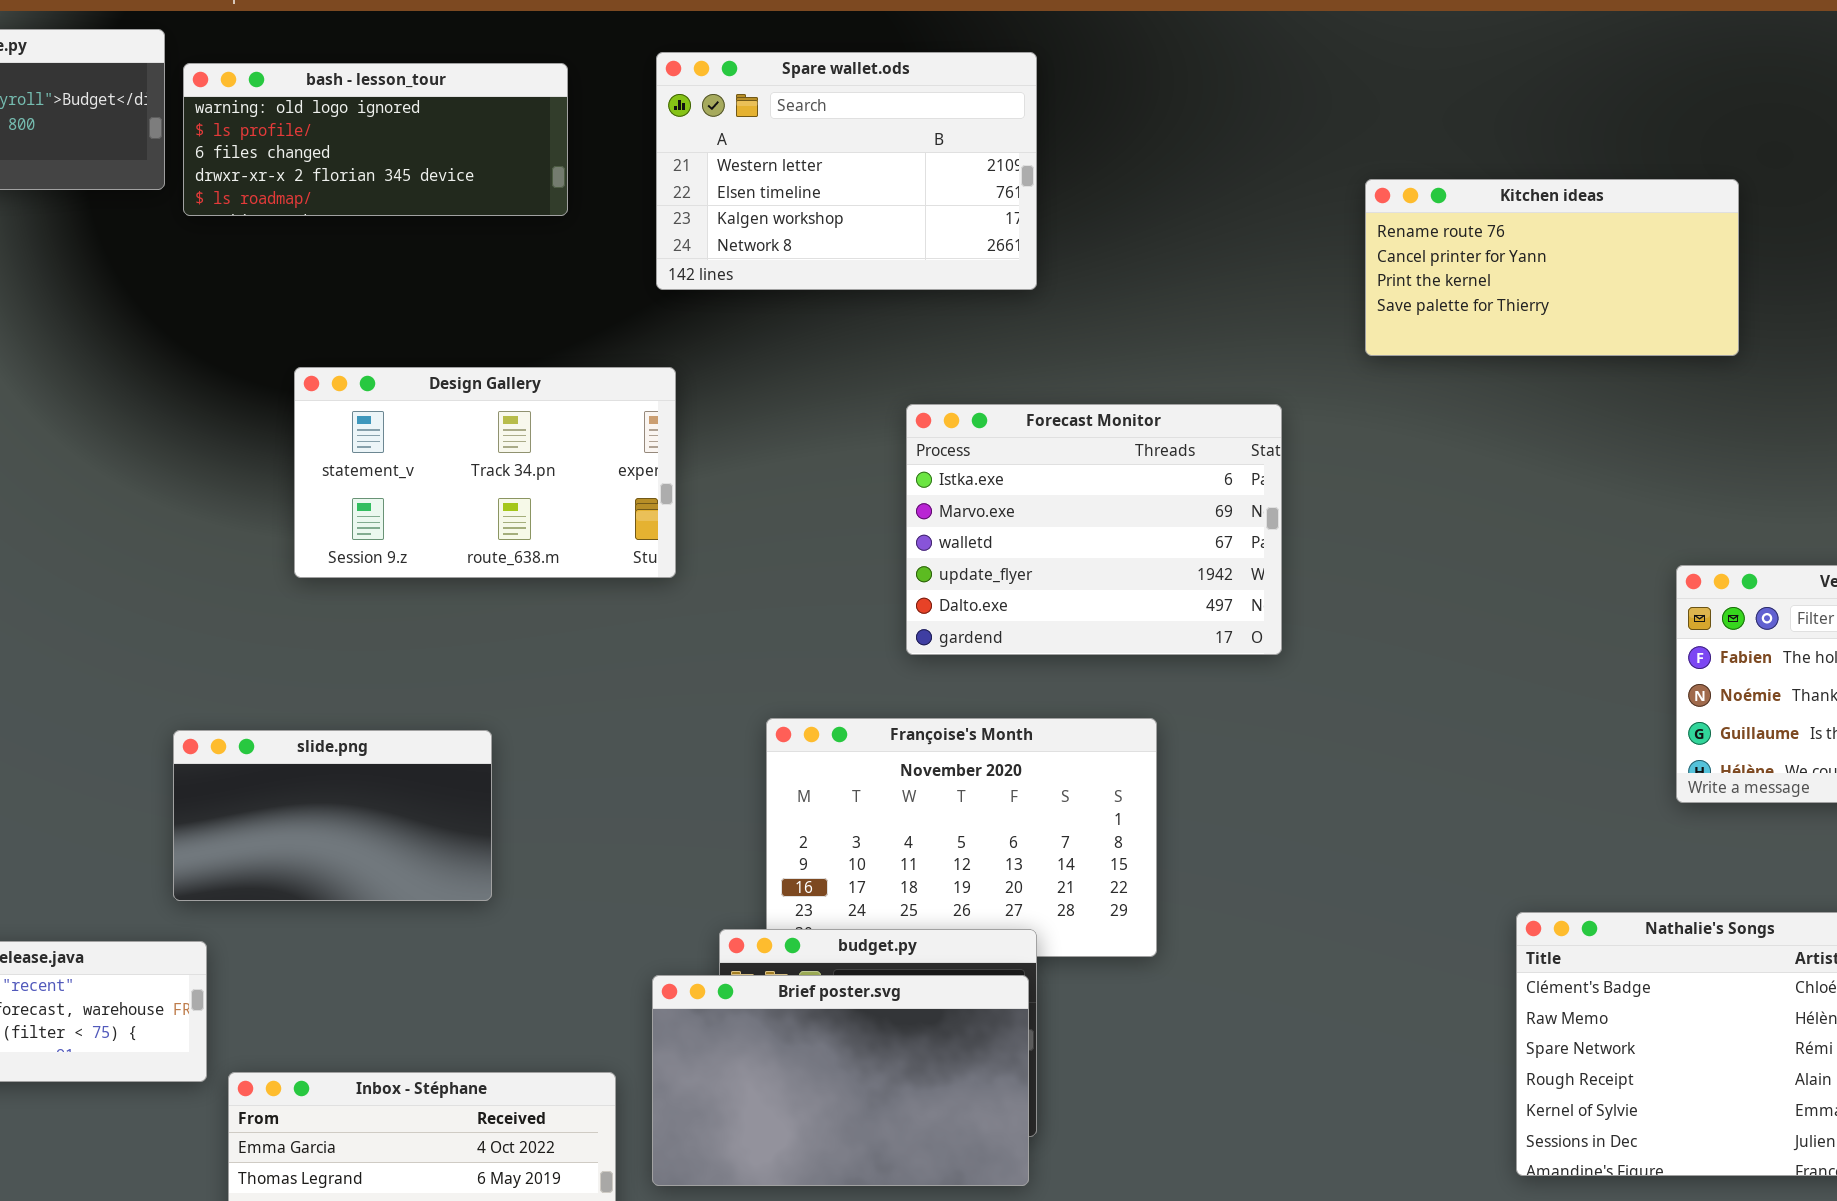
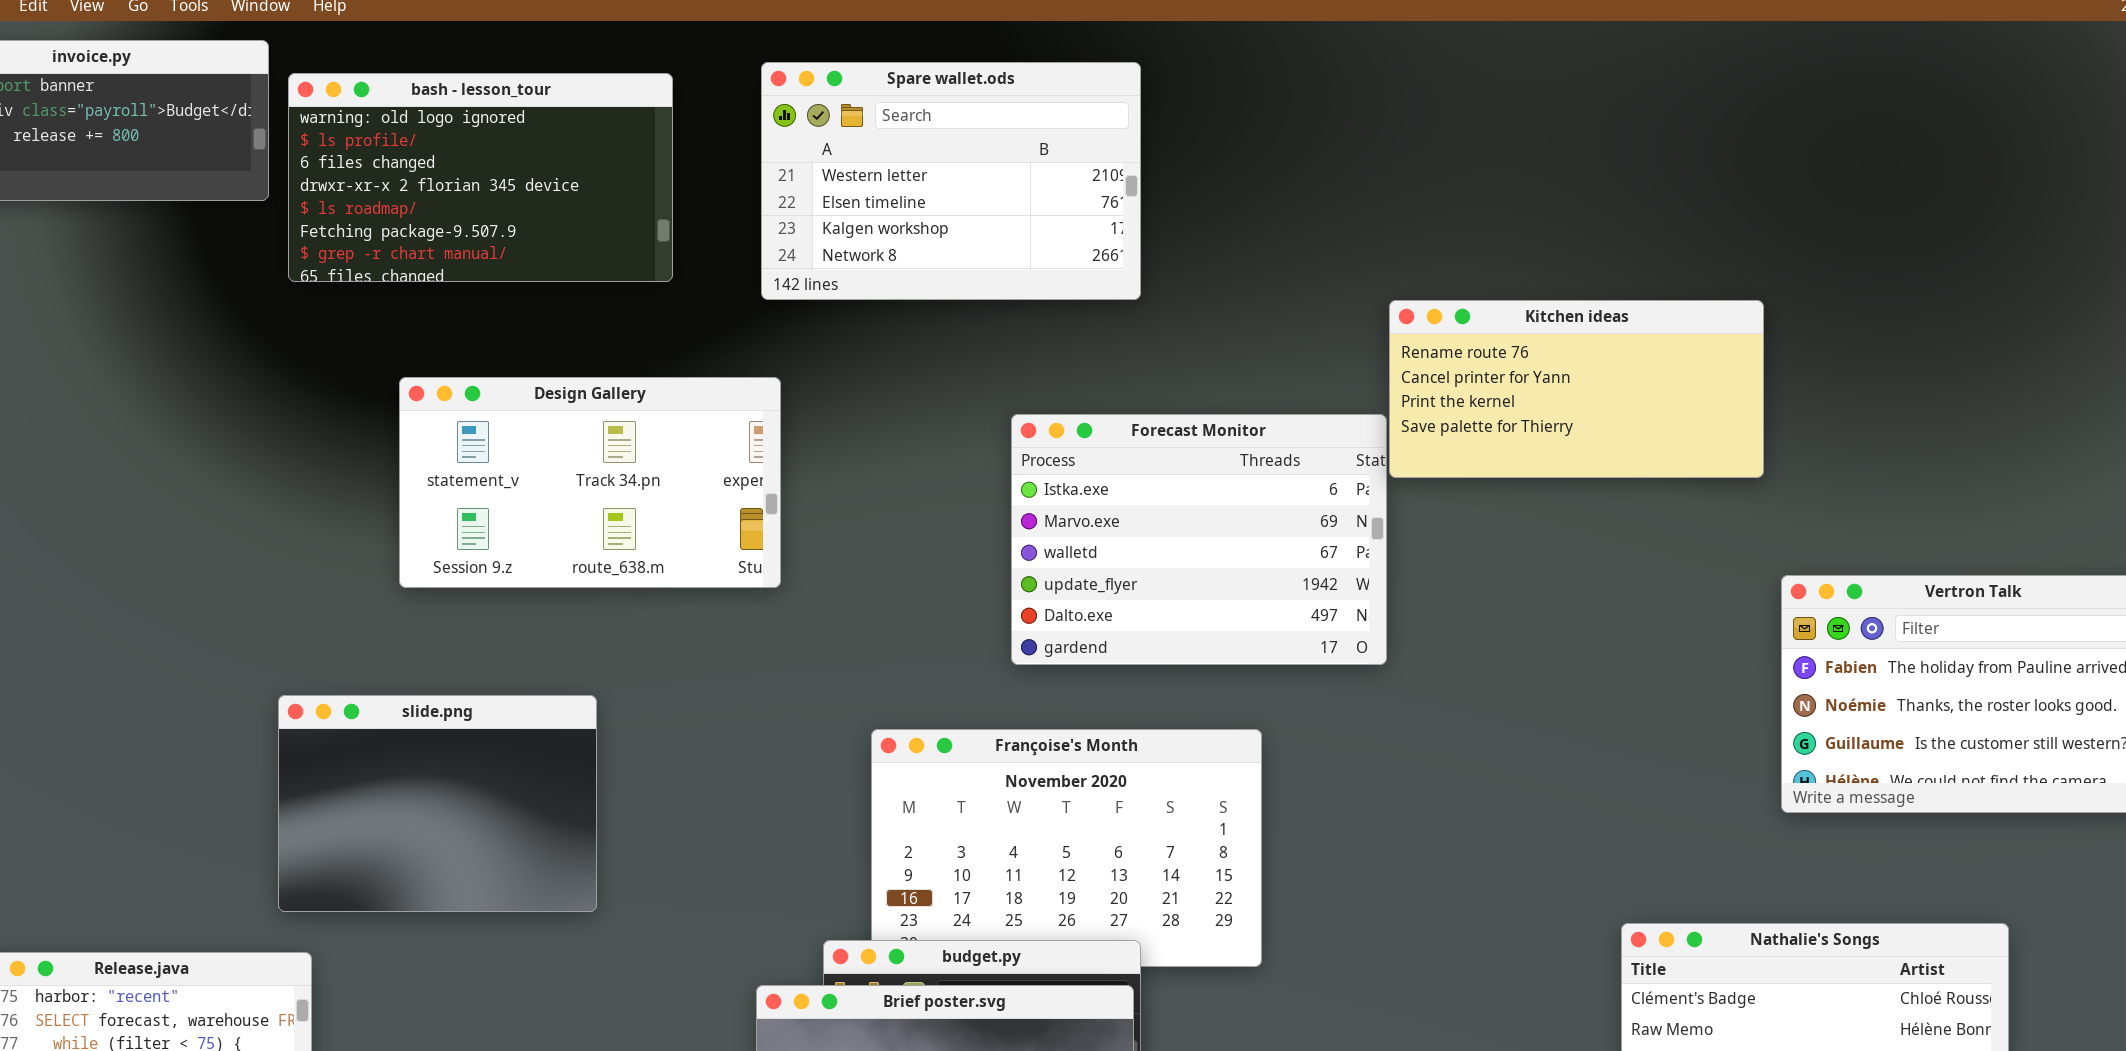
bash - lesson_tour: [183,63,568,216] -> [288,73,673,282], resized
Kitchen ideas: [1365,179,1739,356] -> [1389,300,1764,478], moved
slide.png: [173,730,492,901] -> [278,695,597,912], resized

